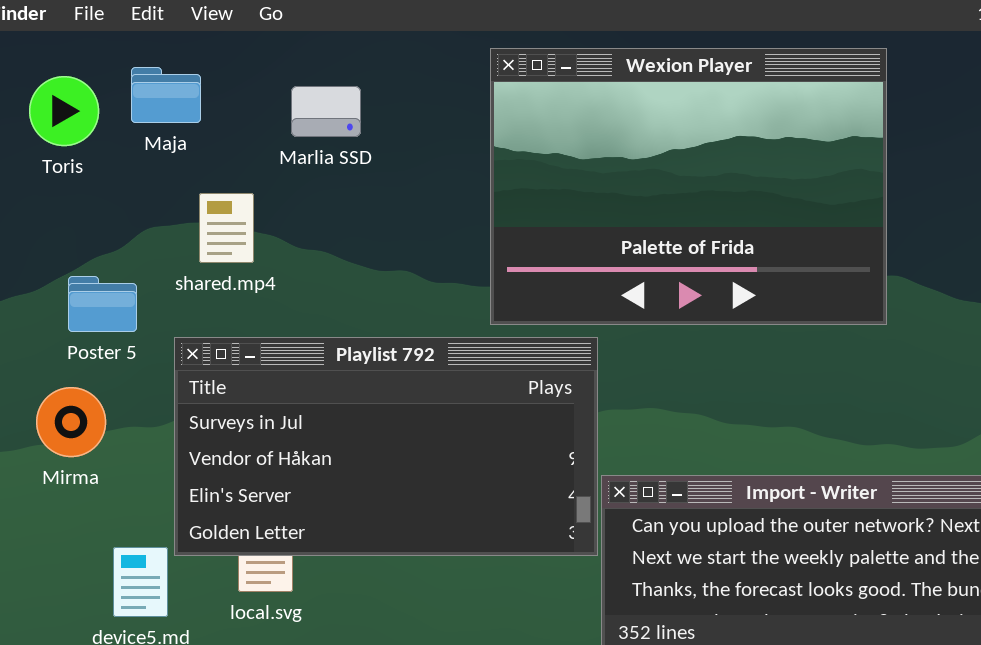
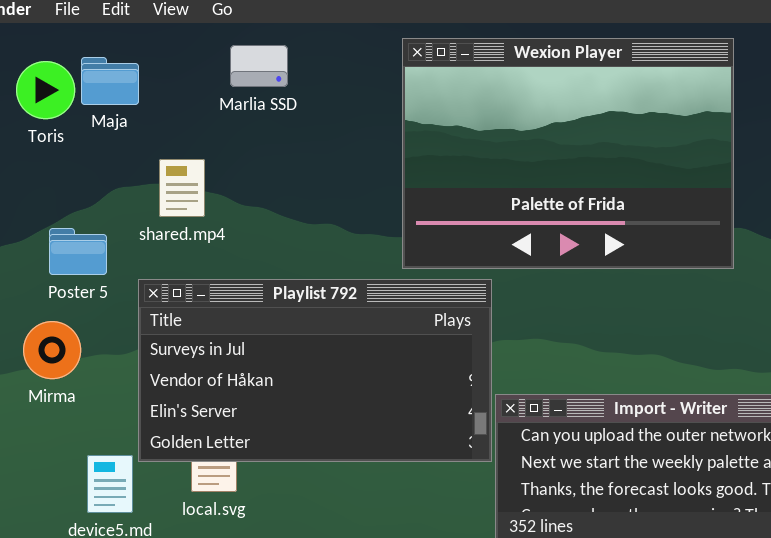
Maja: [131,67,201,123] -> [81,57,139,105], moved
Marlia SSD: [291,86,361,137] -> [230,45,288,87], moved

